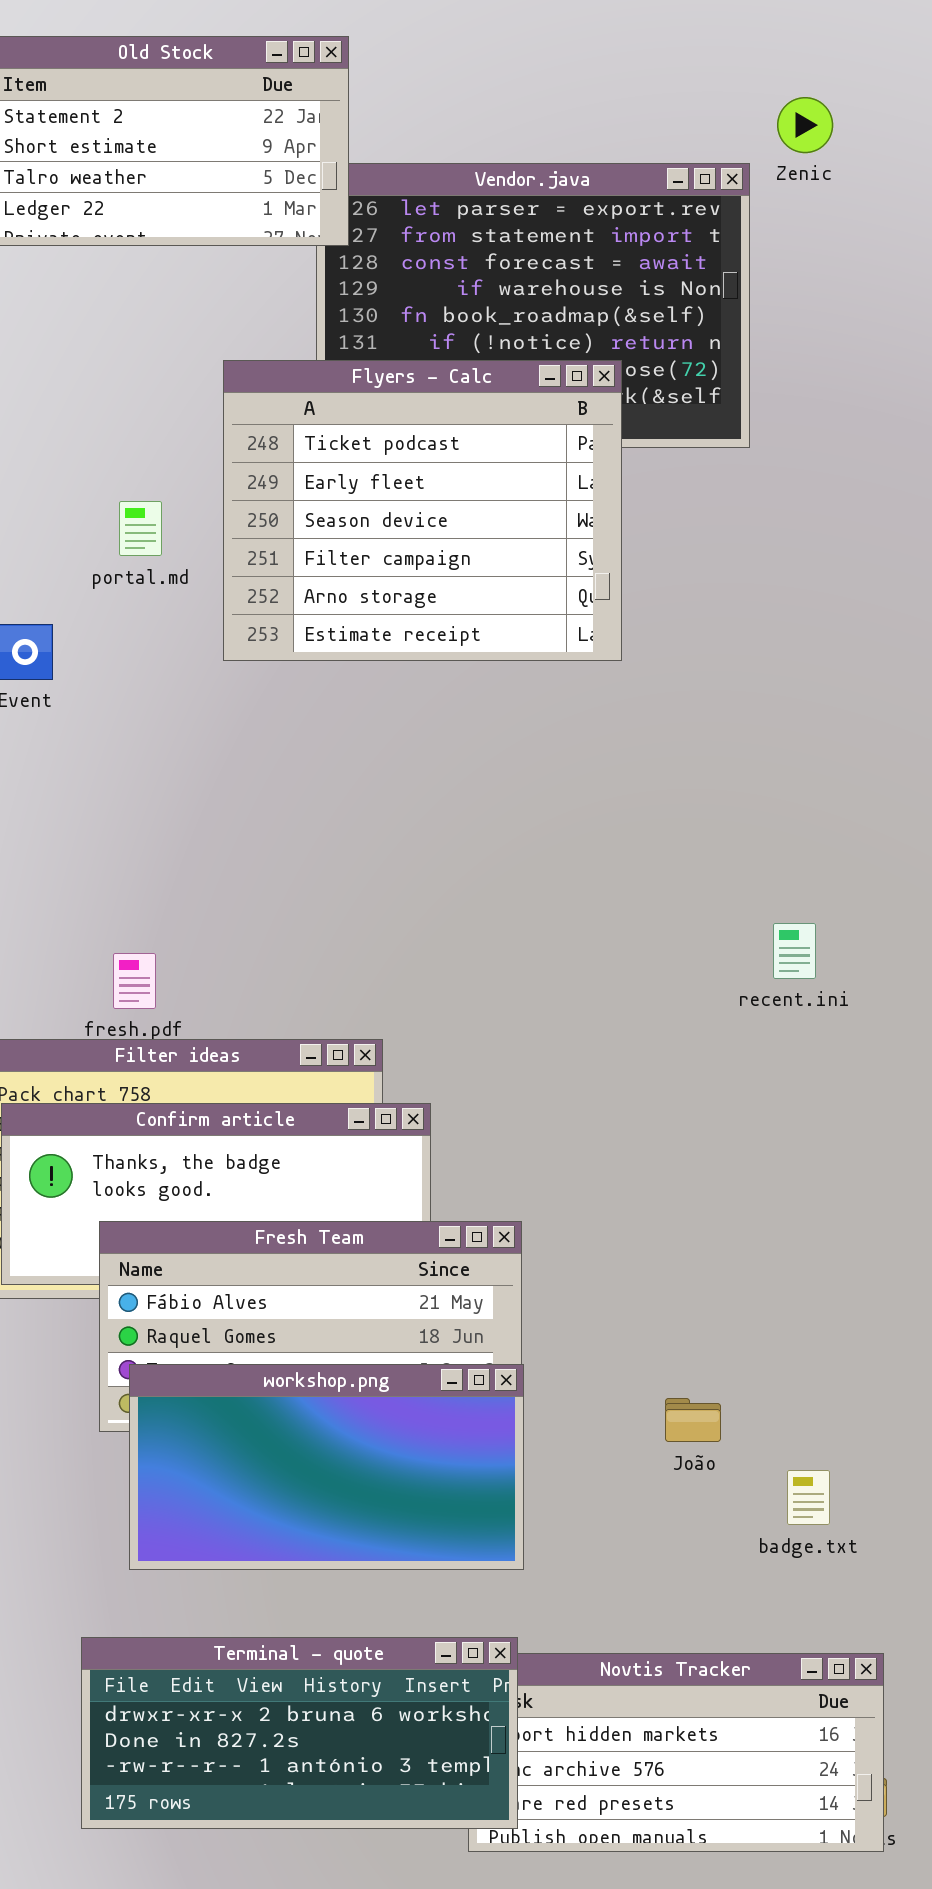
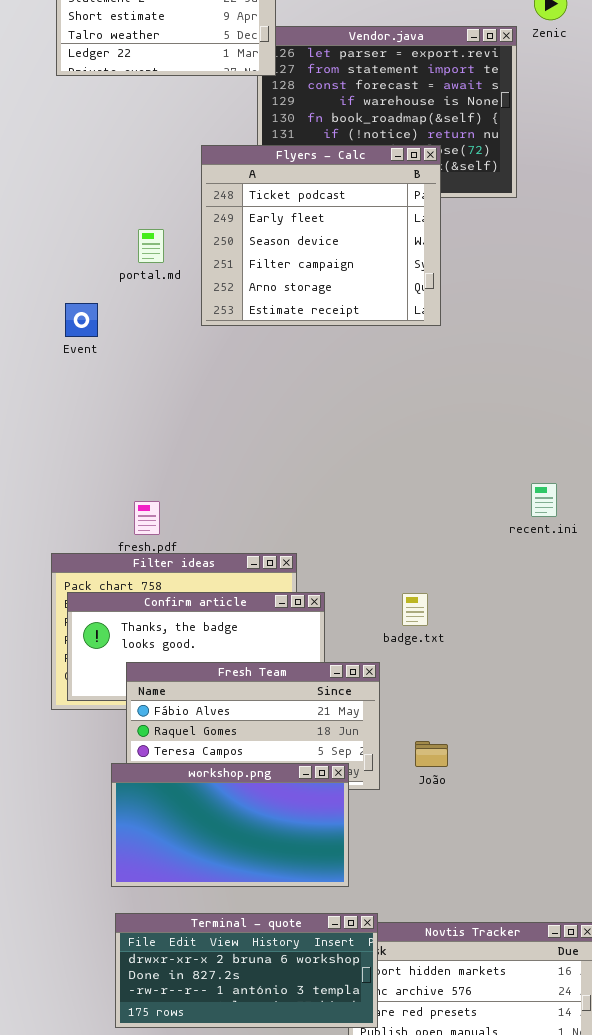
workshop.png: [129,1364,524,1570] -> [111,763,349,887], moved
João: [665,1398,721,1442] -> [415,741,448,767], moved
badge.txt: [787,1470,830,1525] -> [402,593,428,626], moved

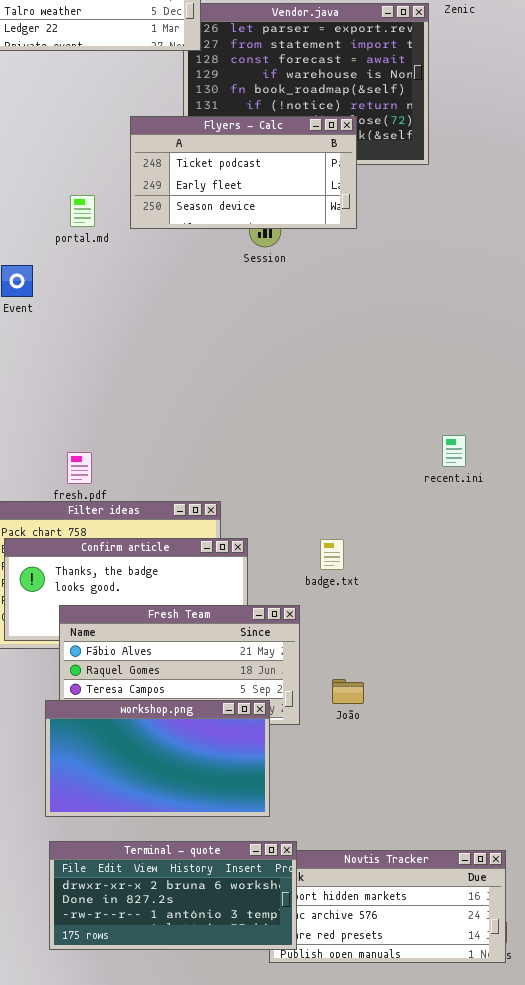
Flyers - Calc: [201,145,441,326] -> [130,116,357,229], resized

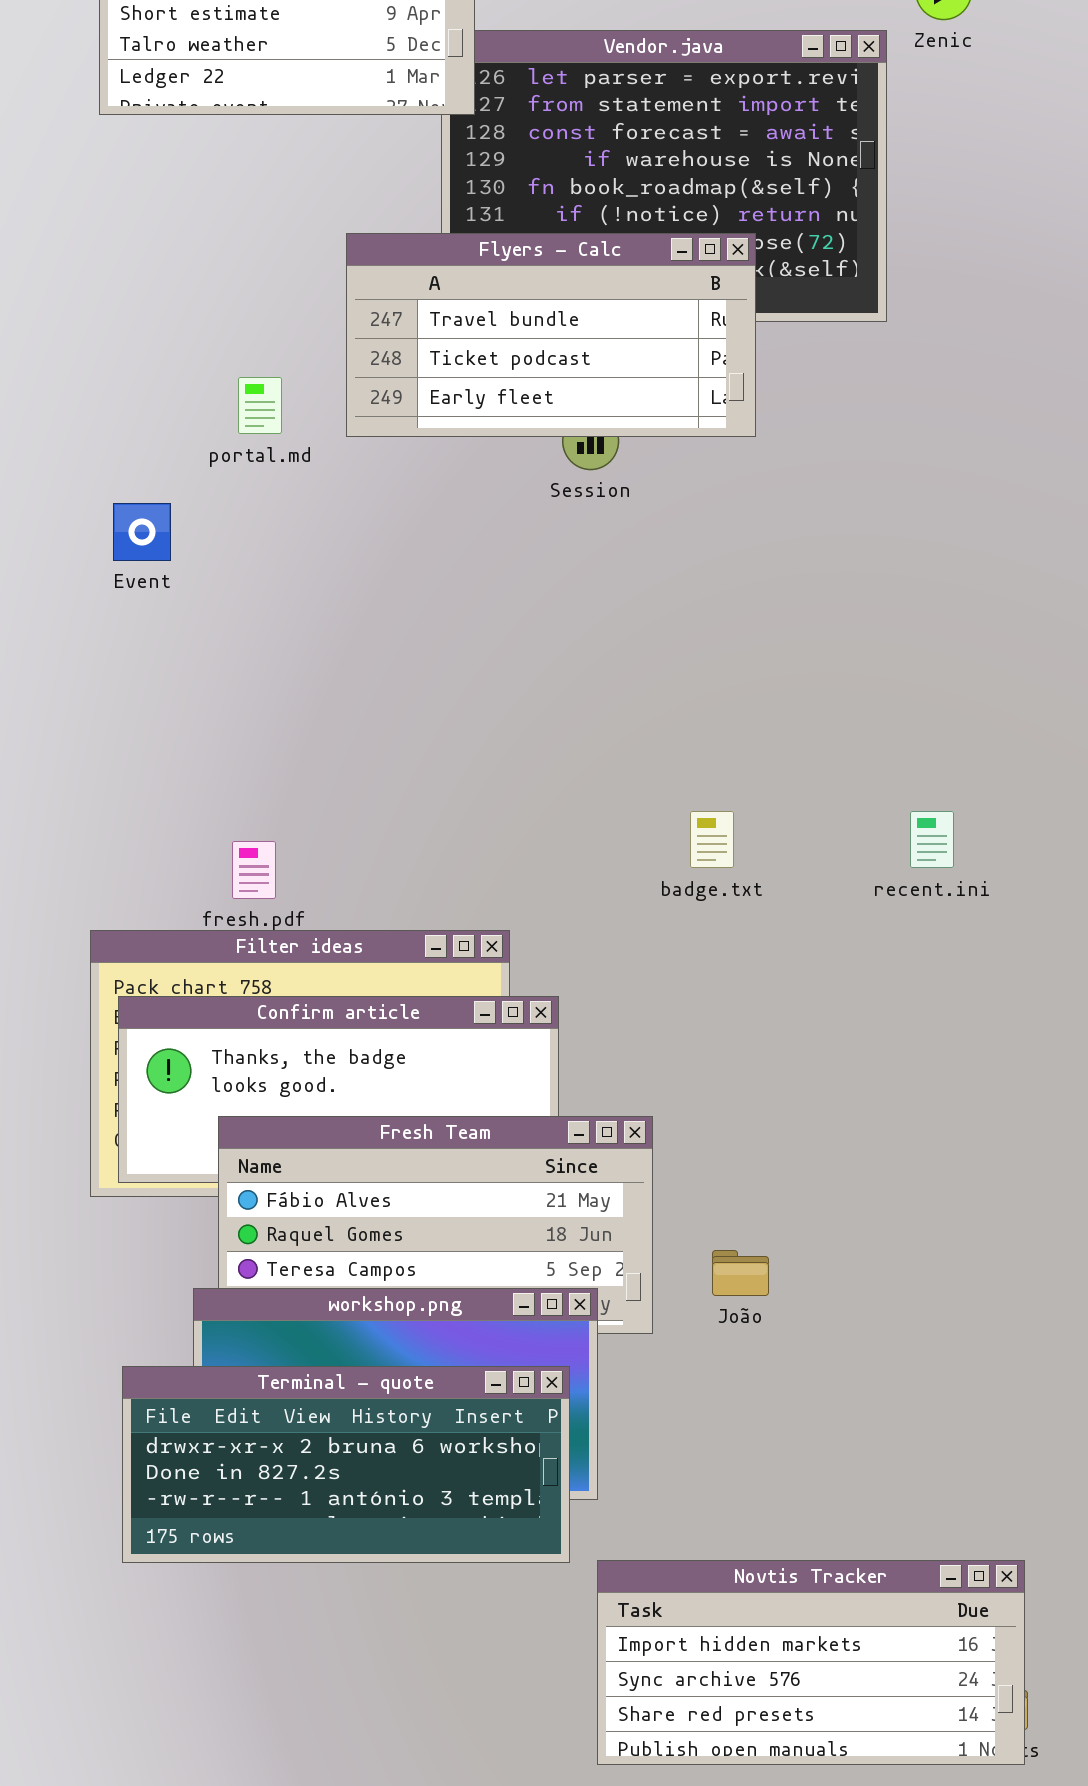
Flyers - Calc: [130,116,357,229] -> [346,233,756,437], scrolled up 1 row
badge.txt: [320,539,344,570] -> [690,811,734,868], moved
Terminal - quote: [49,841,297,950] -> [122,1366,570,1563], moved

